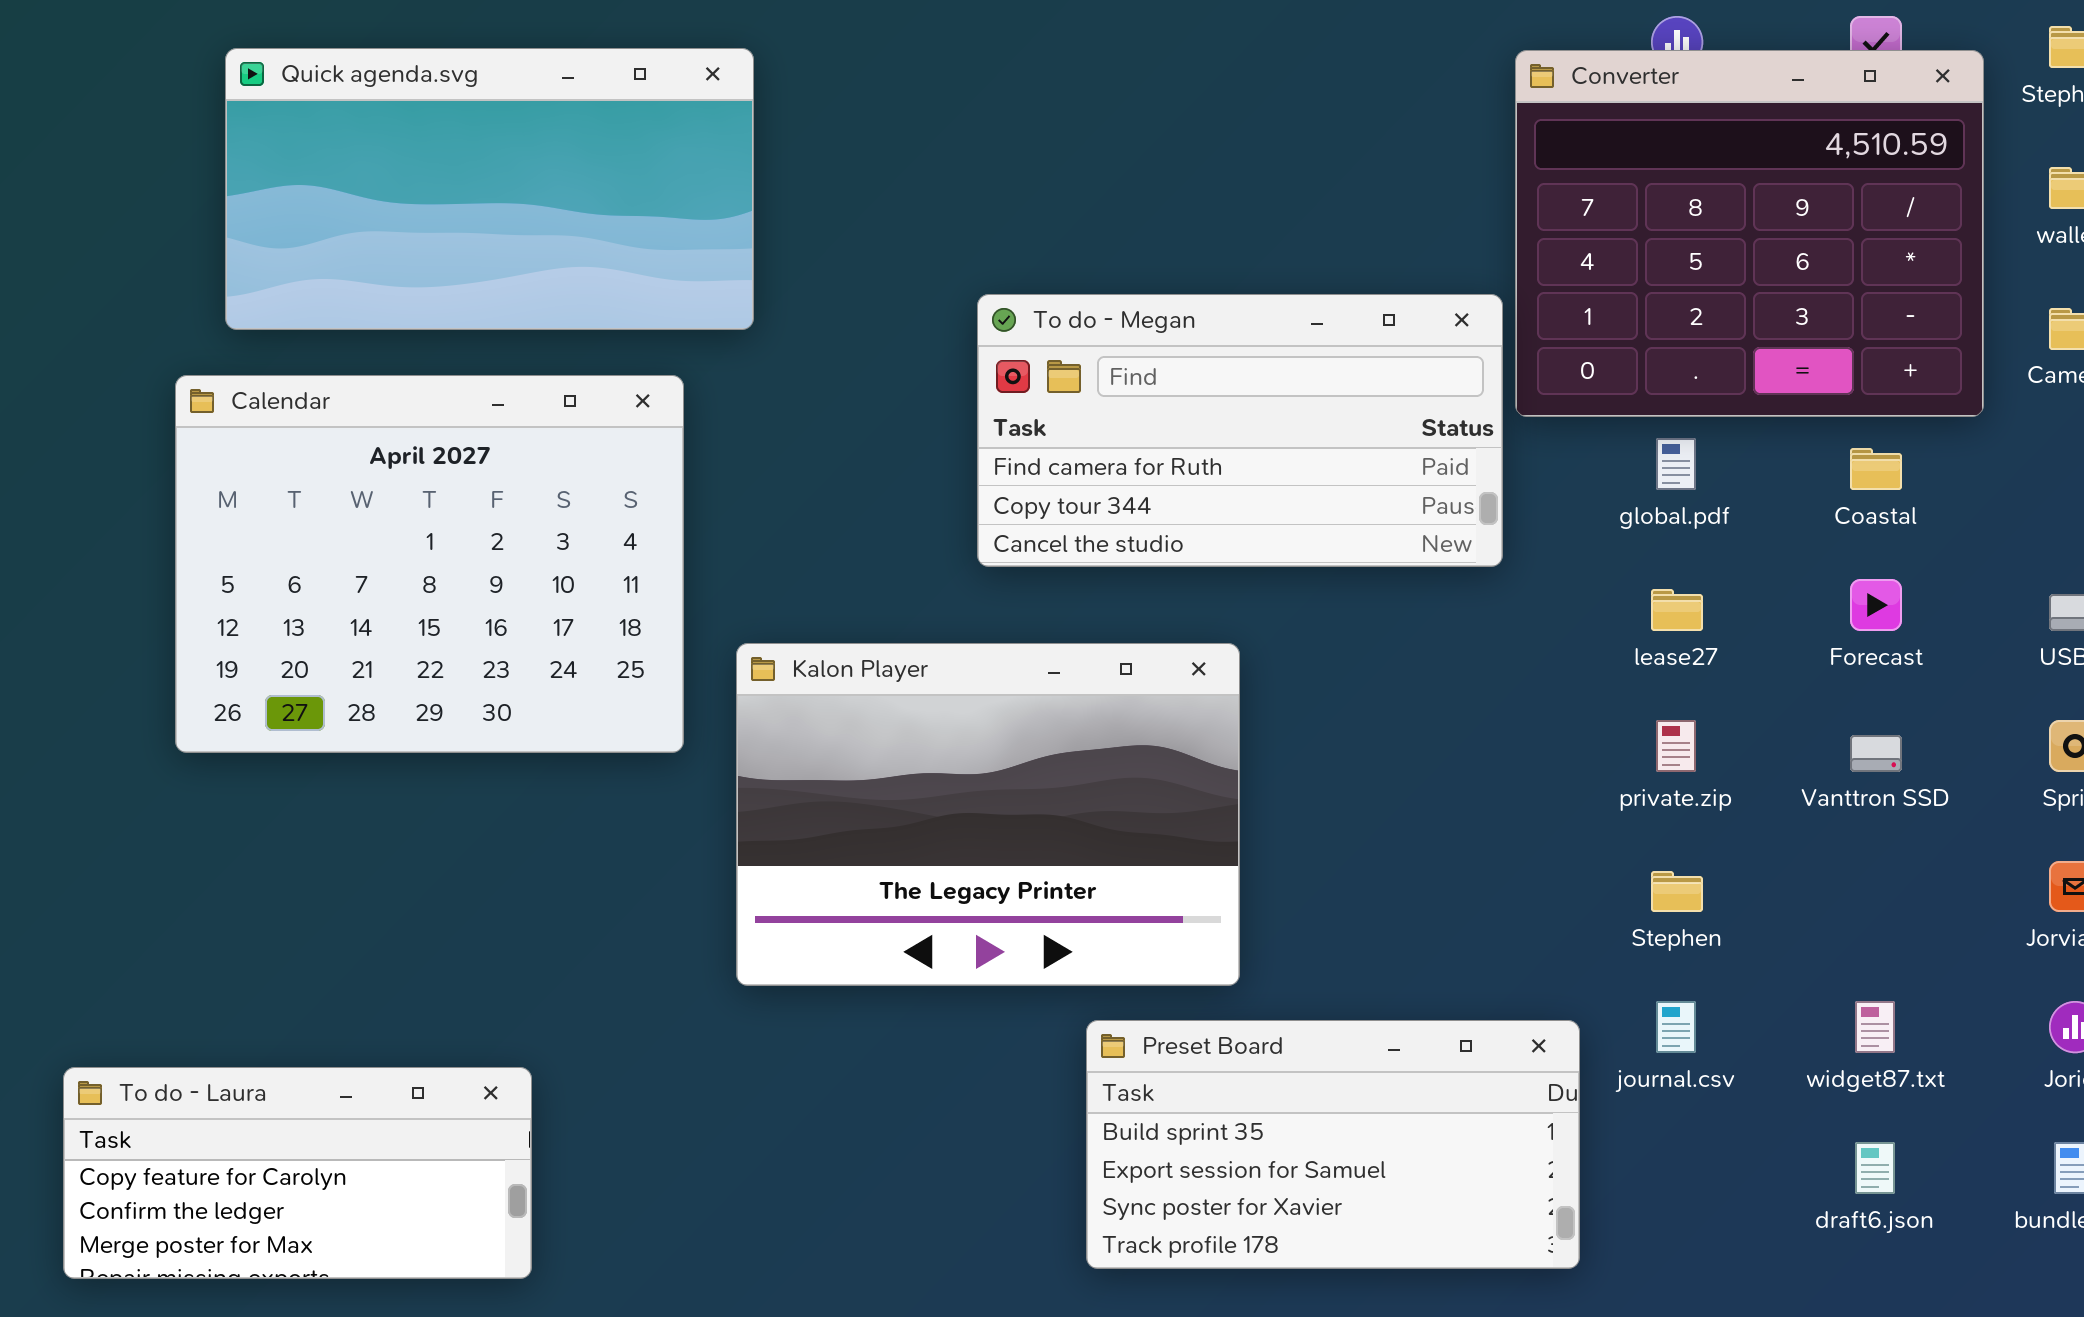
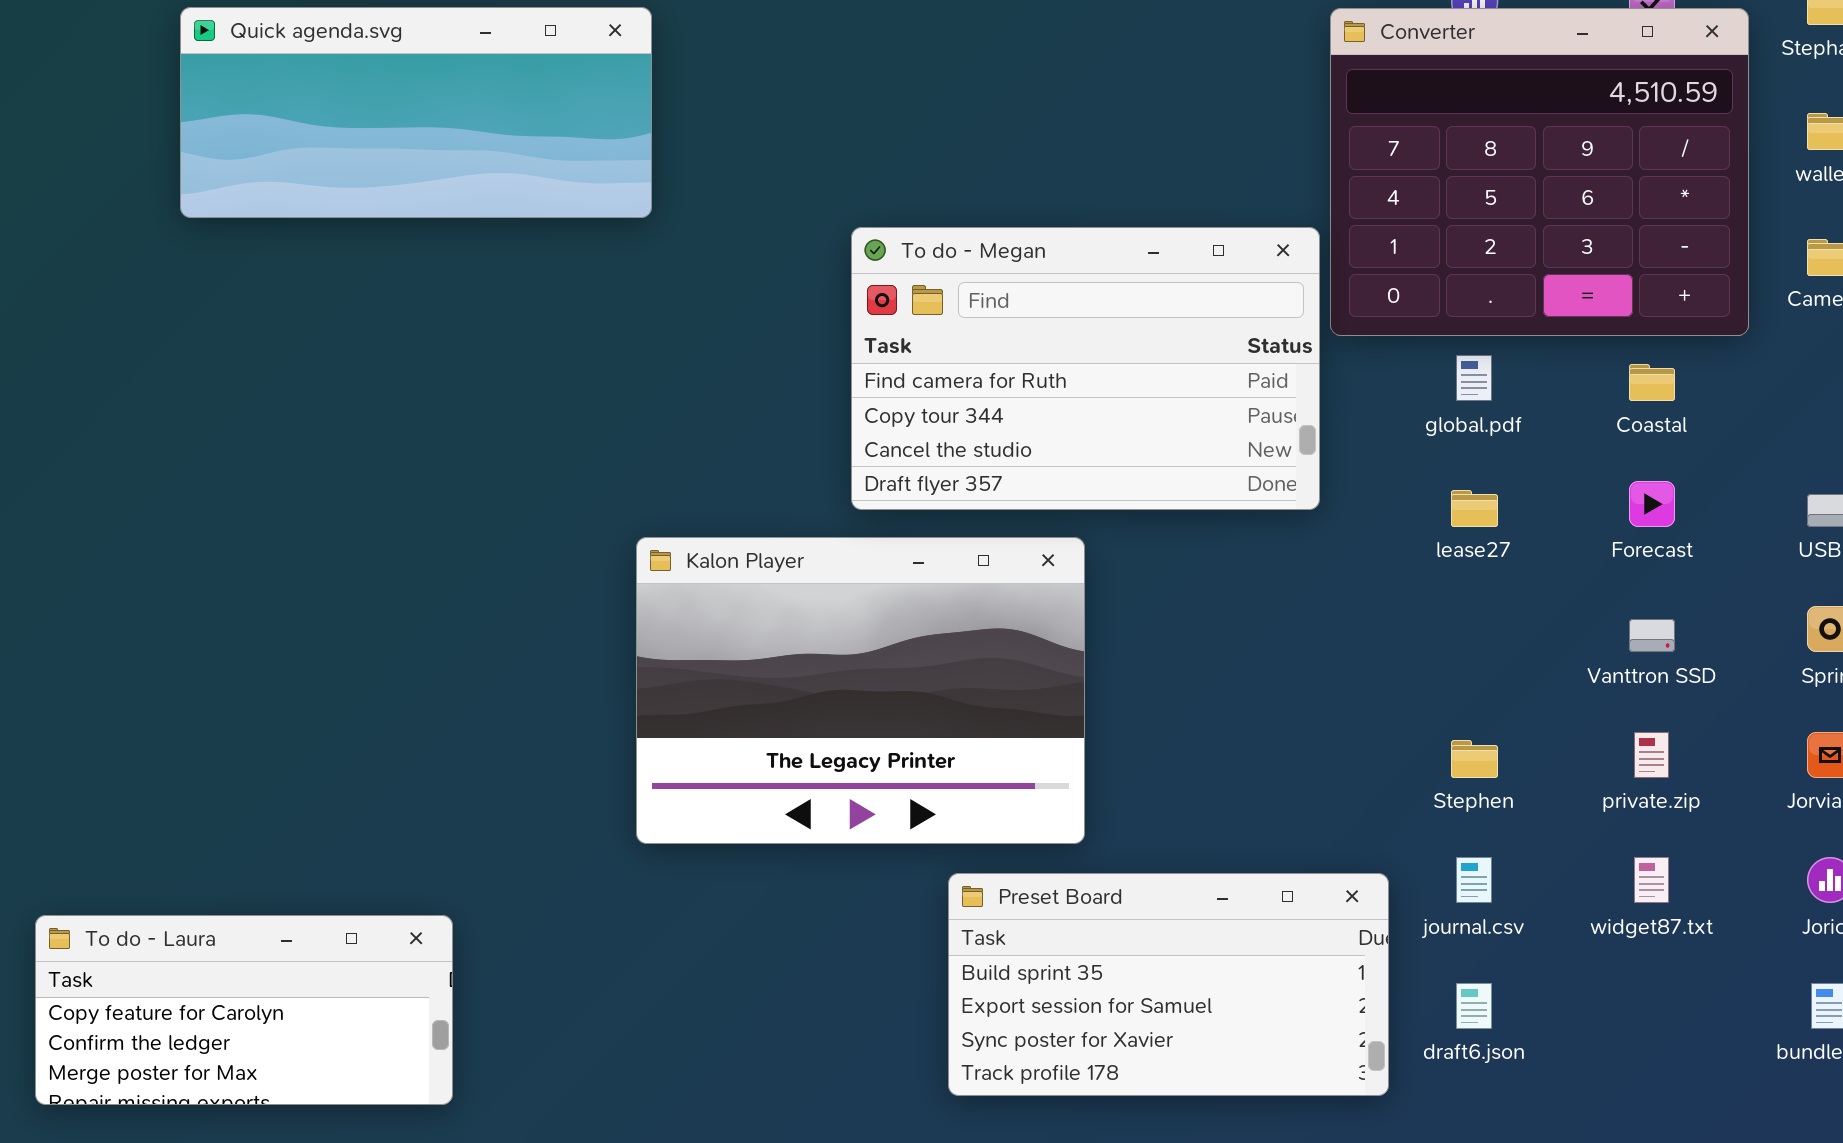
Quick agenda.svg: [225,48,754,330] -> [180,7,652,218], resized
To do - Megan: [977,294,1503,567] -> [851,227,1320,510], resized
Calendar: [175,375,684,753] -> none, closed
private.zip: [1656,720,1696,772] -> [1634,732,1669,778], moved
draft6.json: [1855,1142,1895,1194] -> [1456,983,1492,1029], moved

